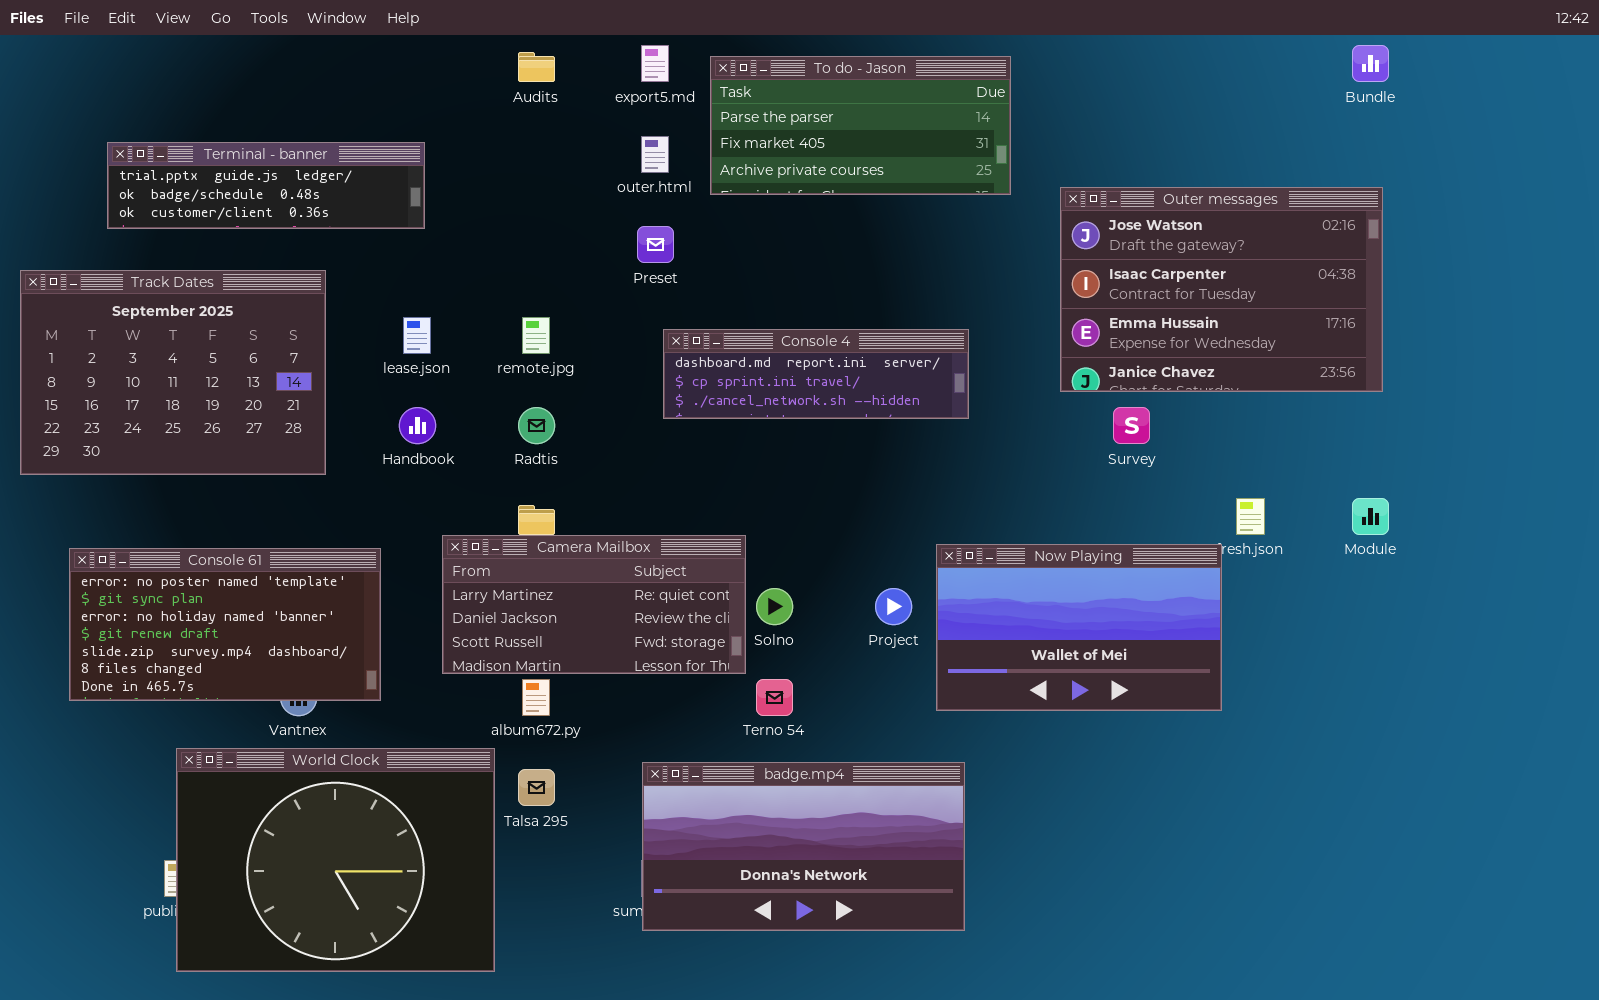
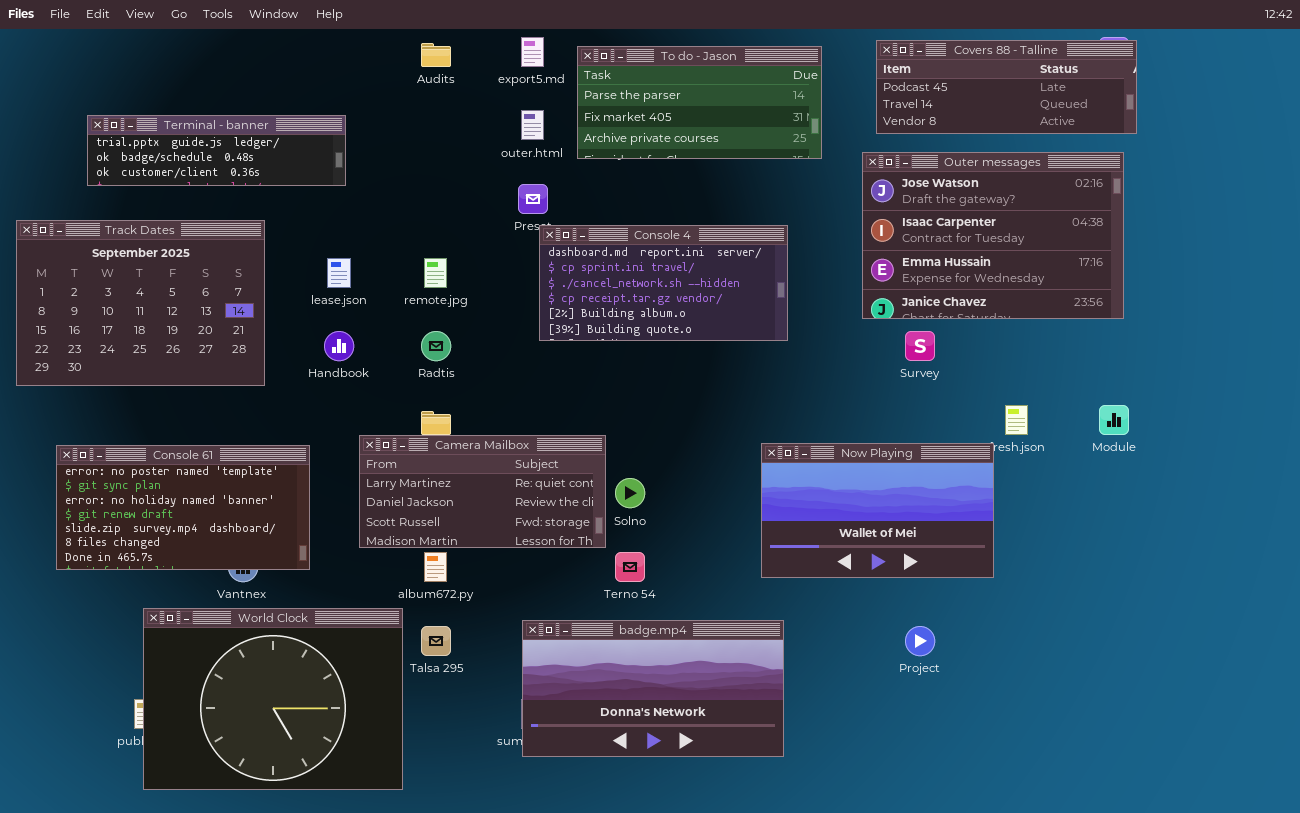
Covers 88 - Talline: none -> [876,40,1137,134], opened
Console 4: [663,329,969,419] -> [539,225,788,341], resized
Project: [875,588,912,625] -> [905,626,935,656], moved

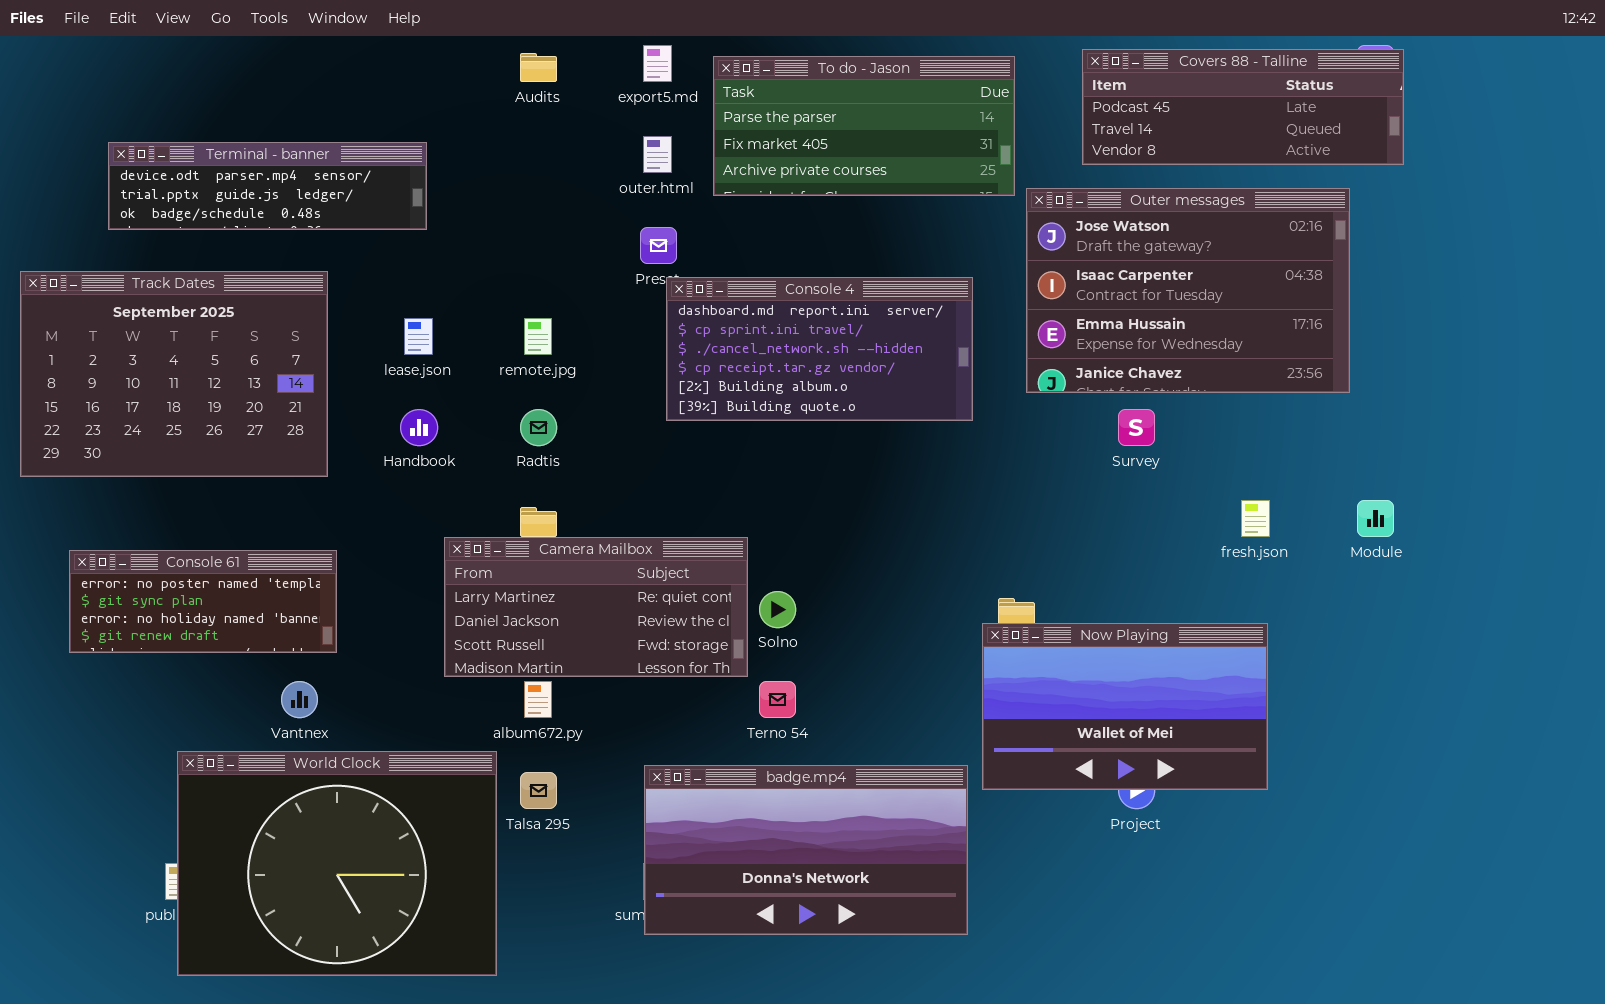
Terminal - banner: [87,115,346,186] -> [108,142,427,230], scrolled up 1 row
Outer messages: [862,152,1124,319] -> [1026,188,1350,393], moved
Now Playing: [761,443,994,578] -> [982,623,1268,790], moved
Console 61: [56,445,310,570] -> [69,550,337,653], resized

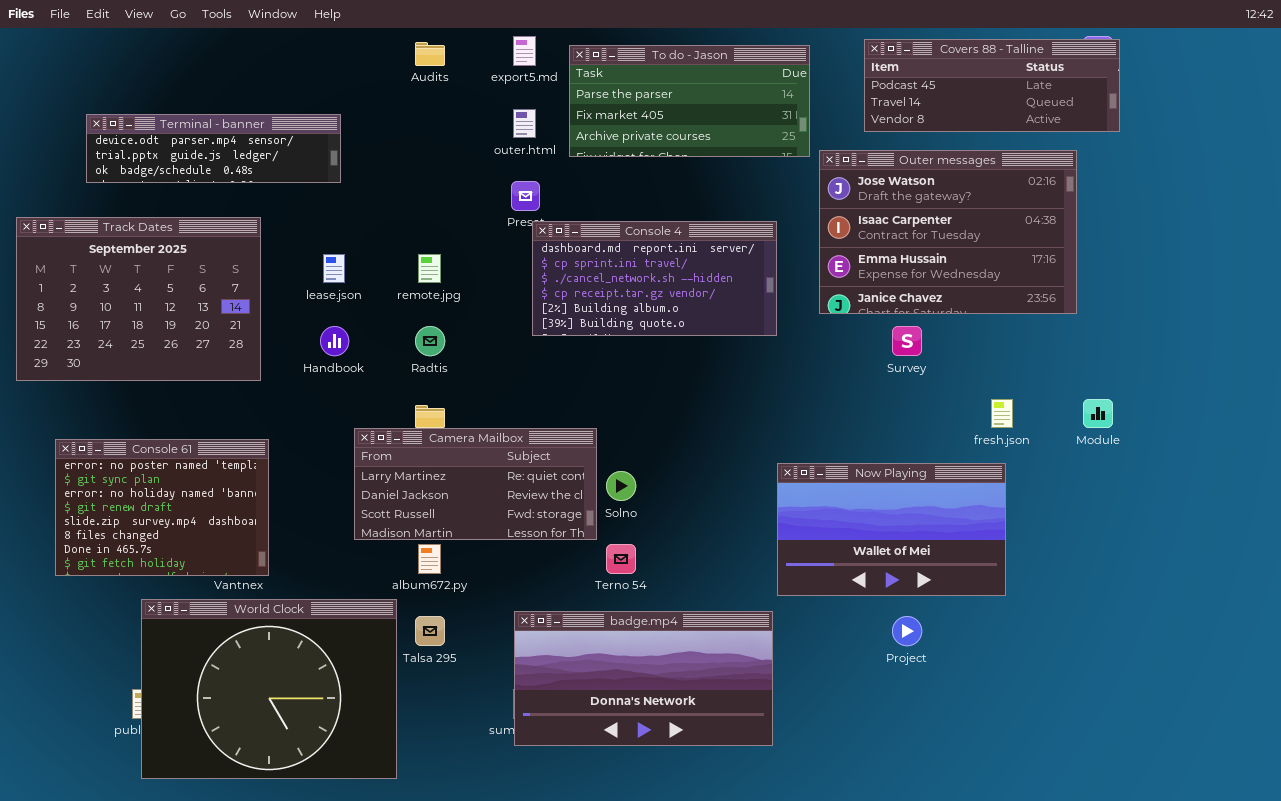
Console 61: [69,550,337,653] -> [55,439,269,576], resized
Now Playing: [982,623,1268,790] -> [777,463,1006,596], moved

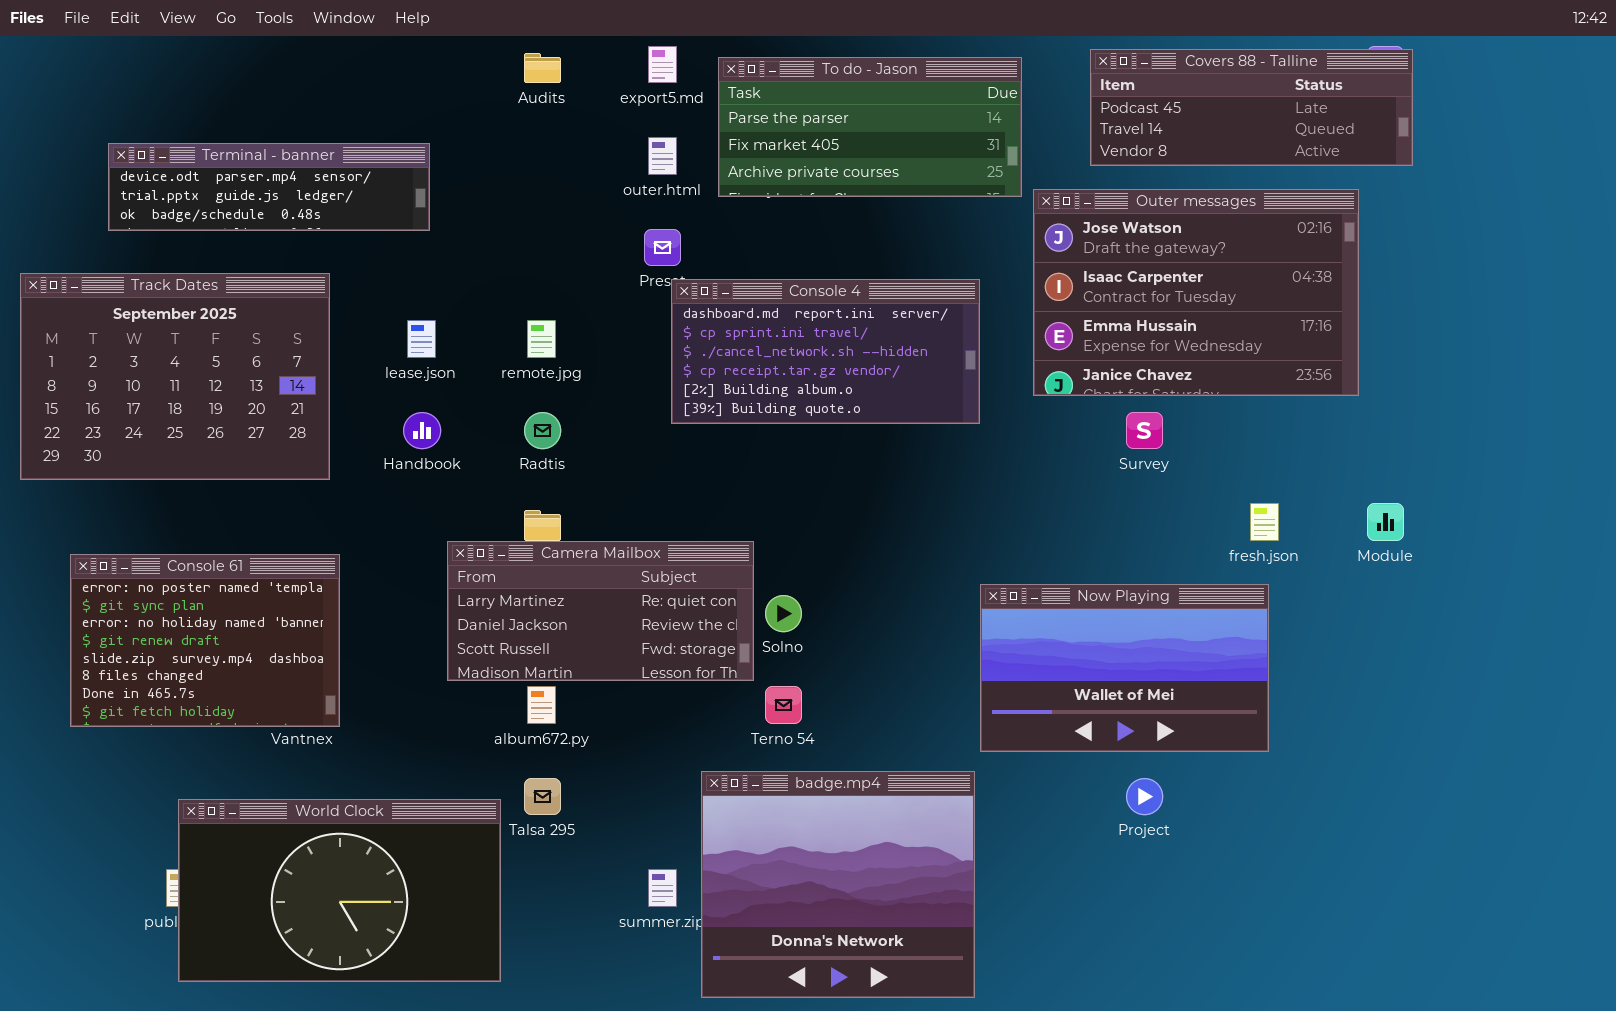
World Clock: [141,599,397,779] -> [178,799,501,982], resized
badge.mp4: [514,611,773,746] -> [701,771,975,998], resized

